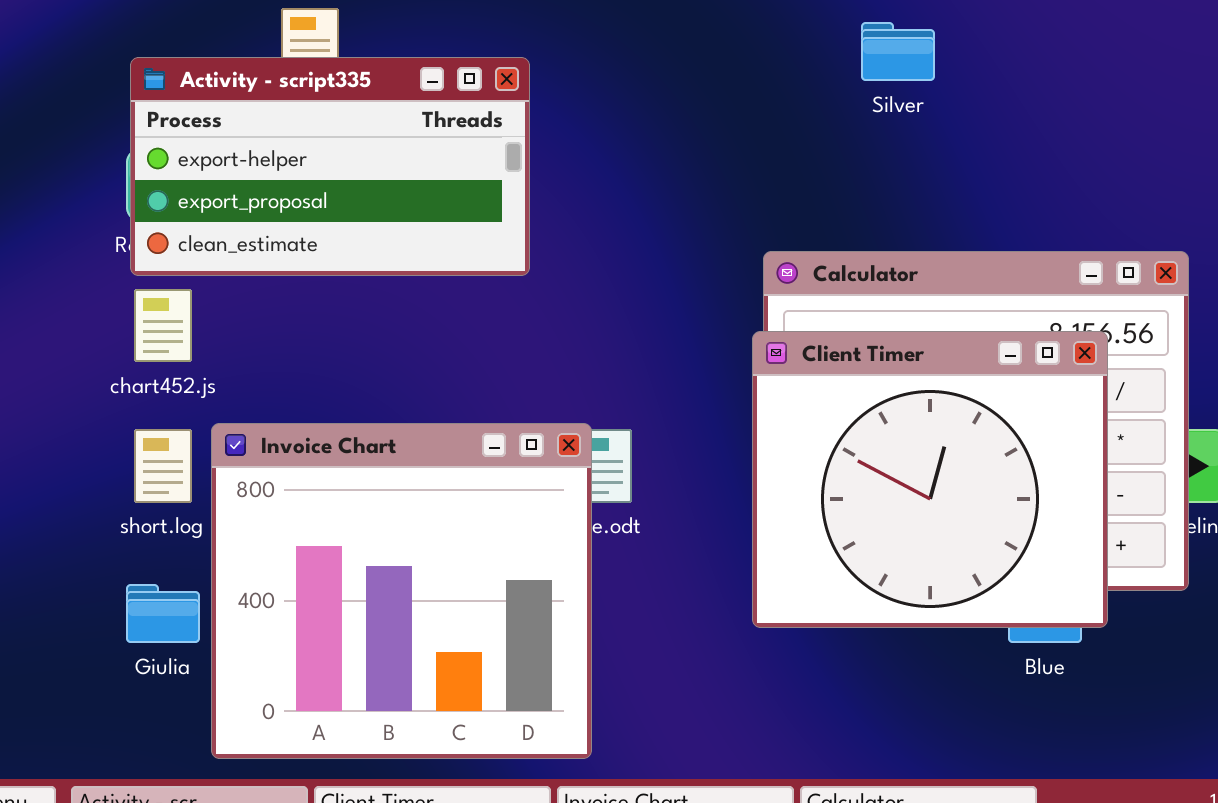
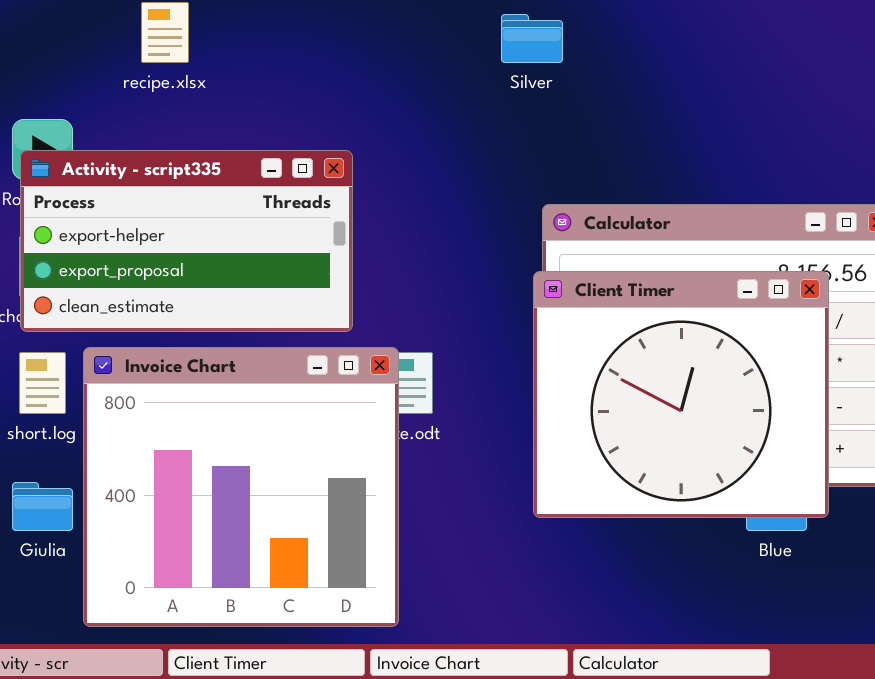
Silver: [861,22,935,81] -> [501,14,563,63], moved
Activity - script335: [130,57,530,276] -> [20,150,353,332], moved

